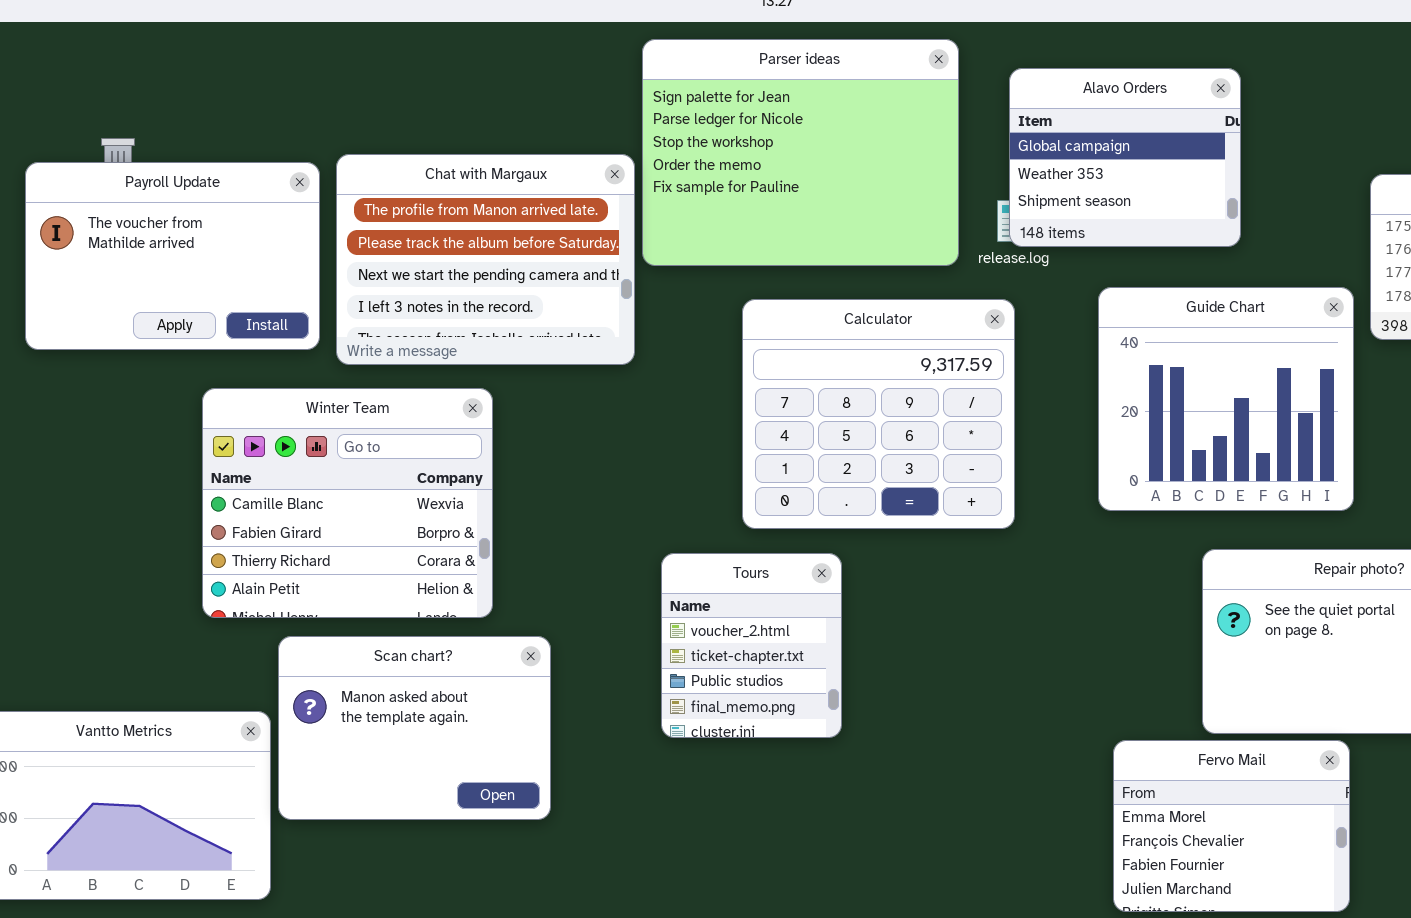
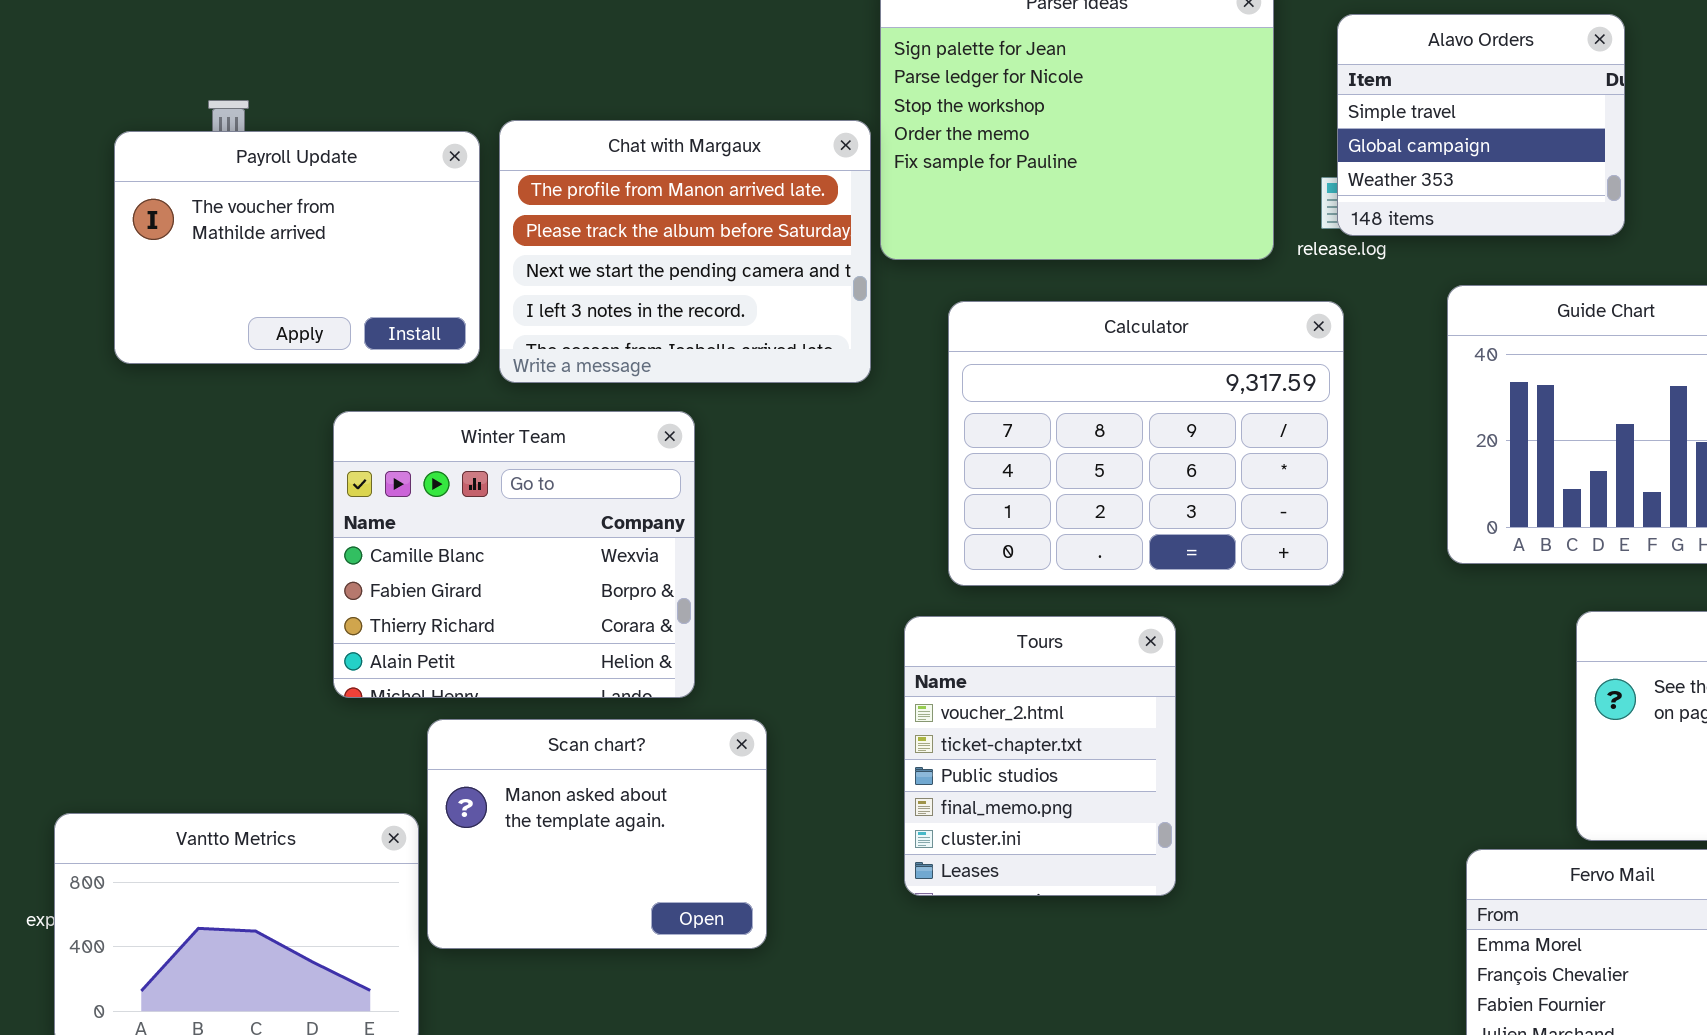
Alavo Orders: [1009,68,1241,247] -> [1337,14,1625,236], scrolled up 1 row
Calculator: [742,299,1015,529] -> [948,301,1344,586], resized
Tours: [661,553,842,738] -> [904,616,1176,896], resized

